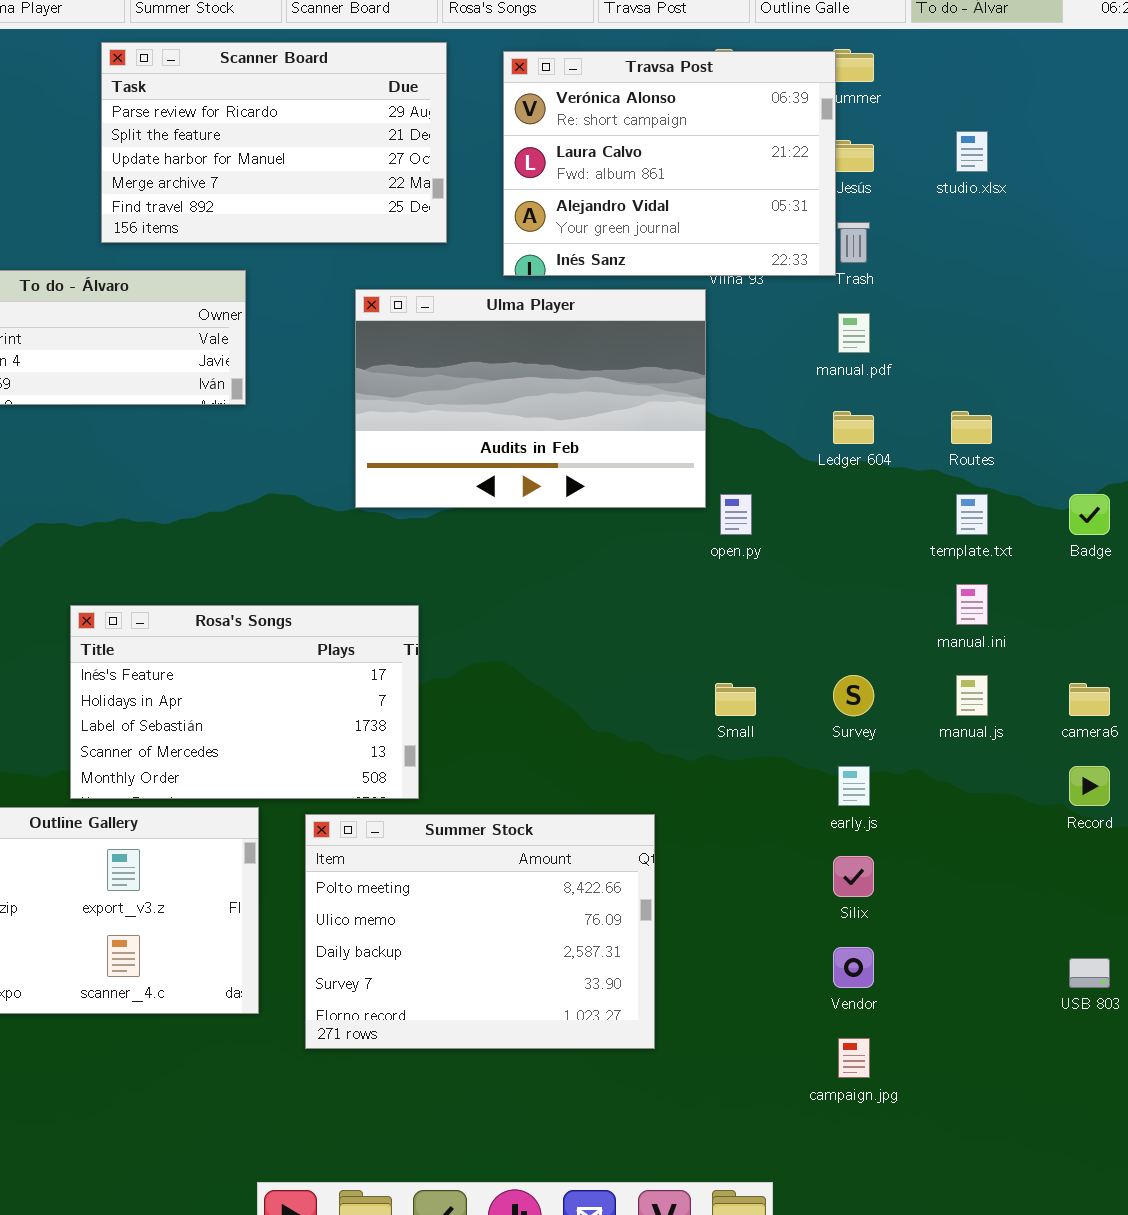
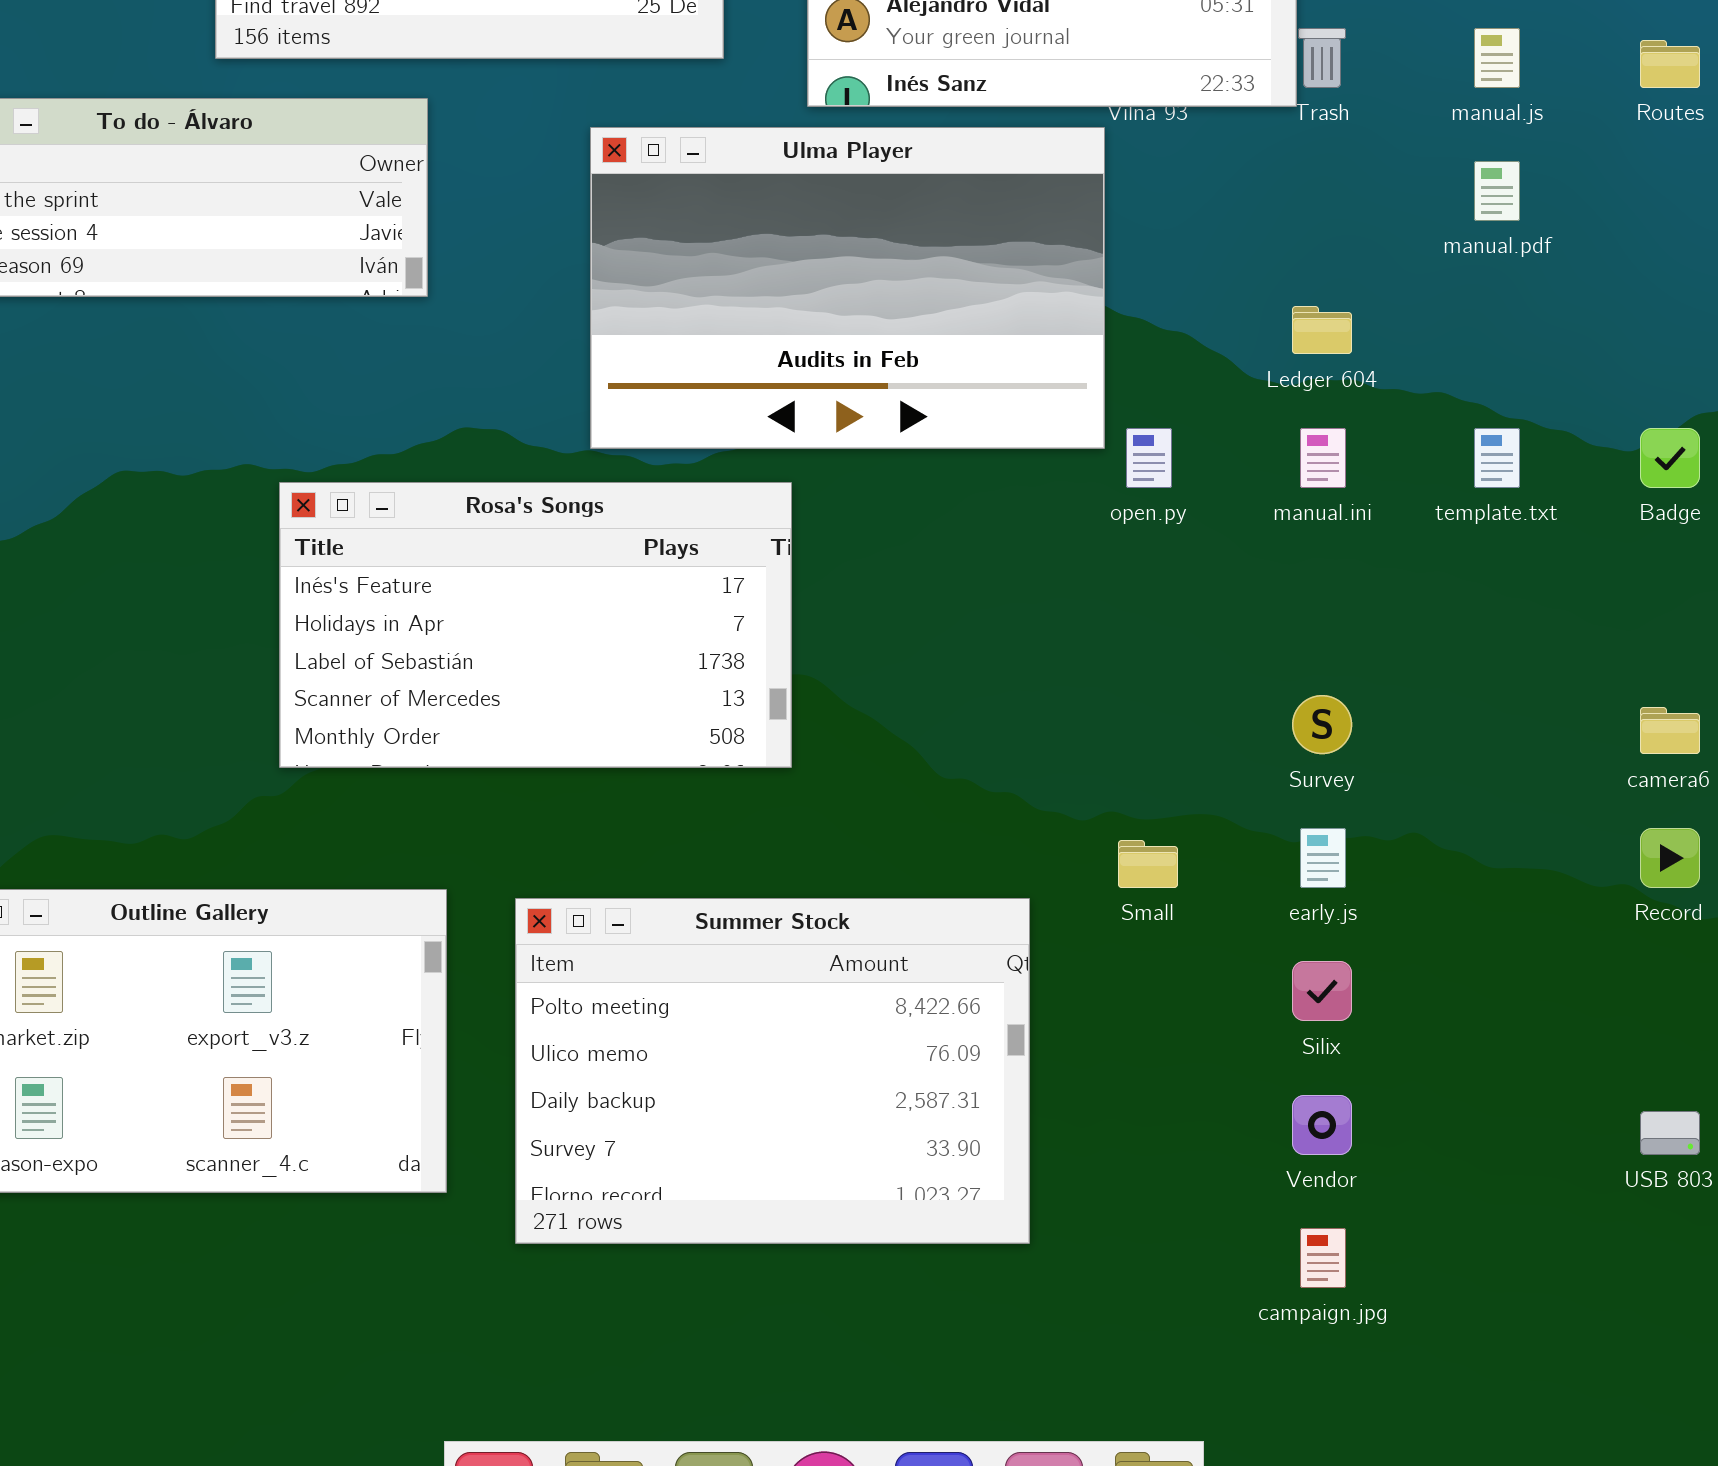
manual.pdf: [838,313,870,353] -> [1474,161,1520,221], moved
Routes: [951,411,992,444] -> [1640,40,1700,88], moved
manual.ini: [956,584,988,625] -> [1300,428,1346,488], moved
Rosa's Songs: [70,605,419,799] -> [279,482,792,768], moved
manual.js: [956,675,988,716] -> [1474,28,1520,88], moved
Small: [715,683,756,716] -> [1118,840,1178,888], moved

